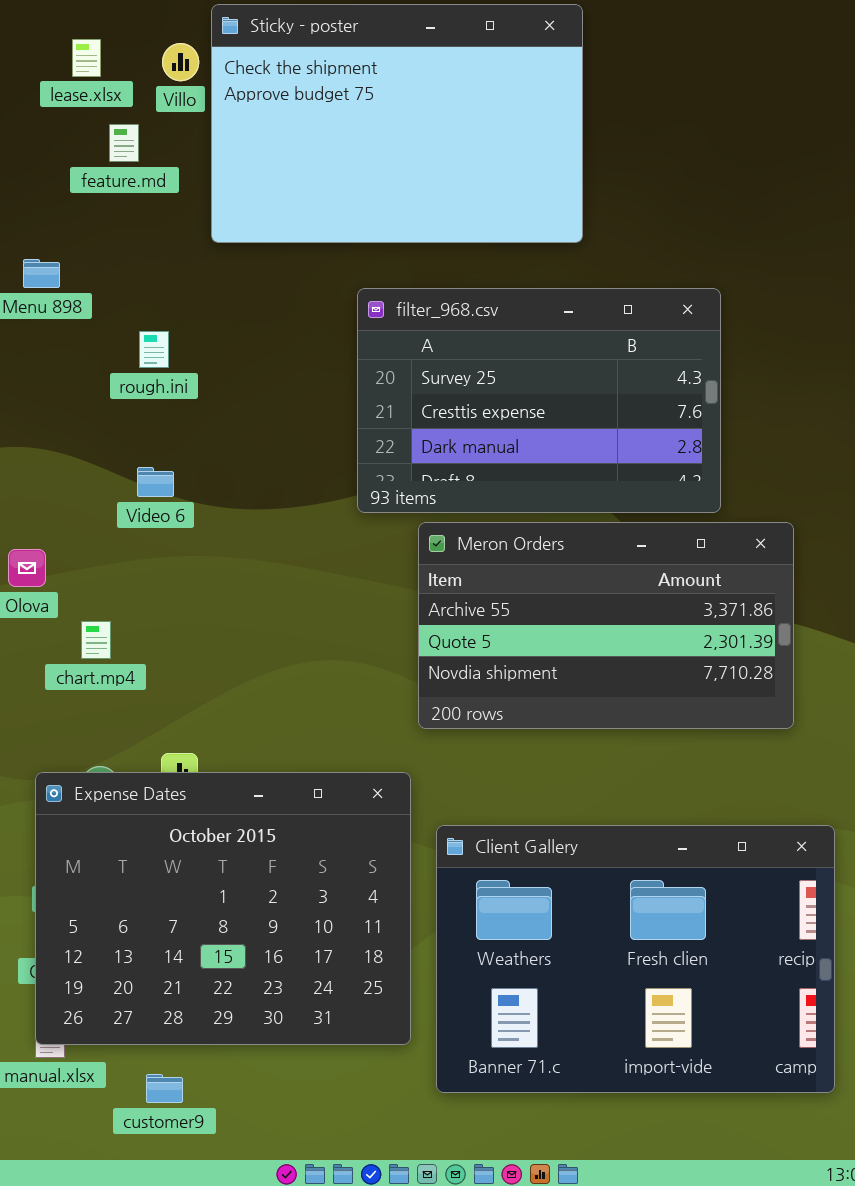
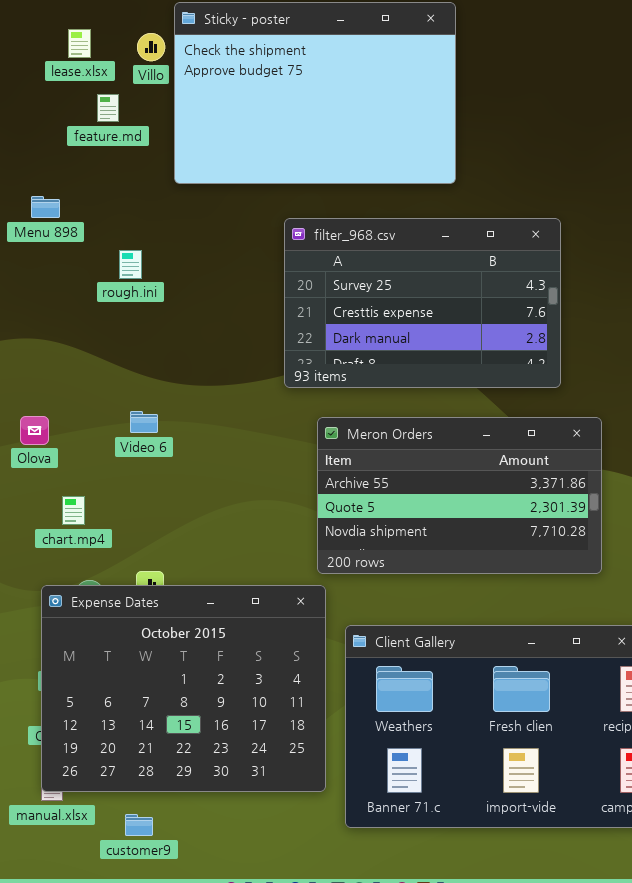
Video 6: [137,467,174,497] -> [130,411,158,433], moved
Meron Orders: [418,522,794,729] -> [317,417,602,574], moved
chart.mp4: [81,621,111,659] -> [62,496,85,525], moved

